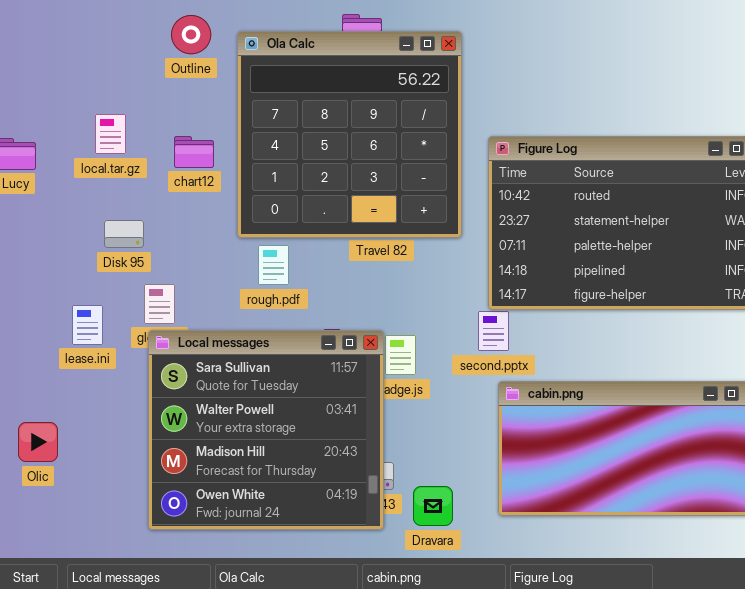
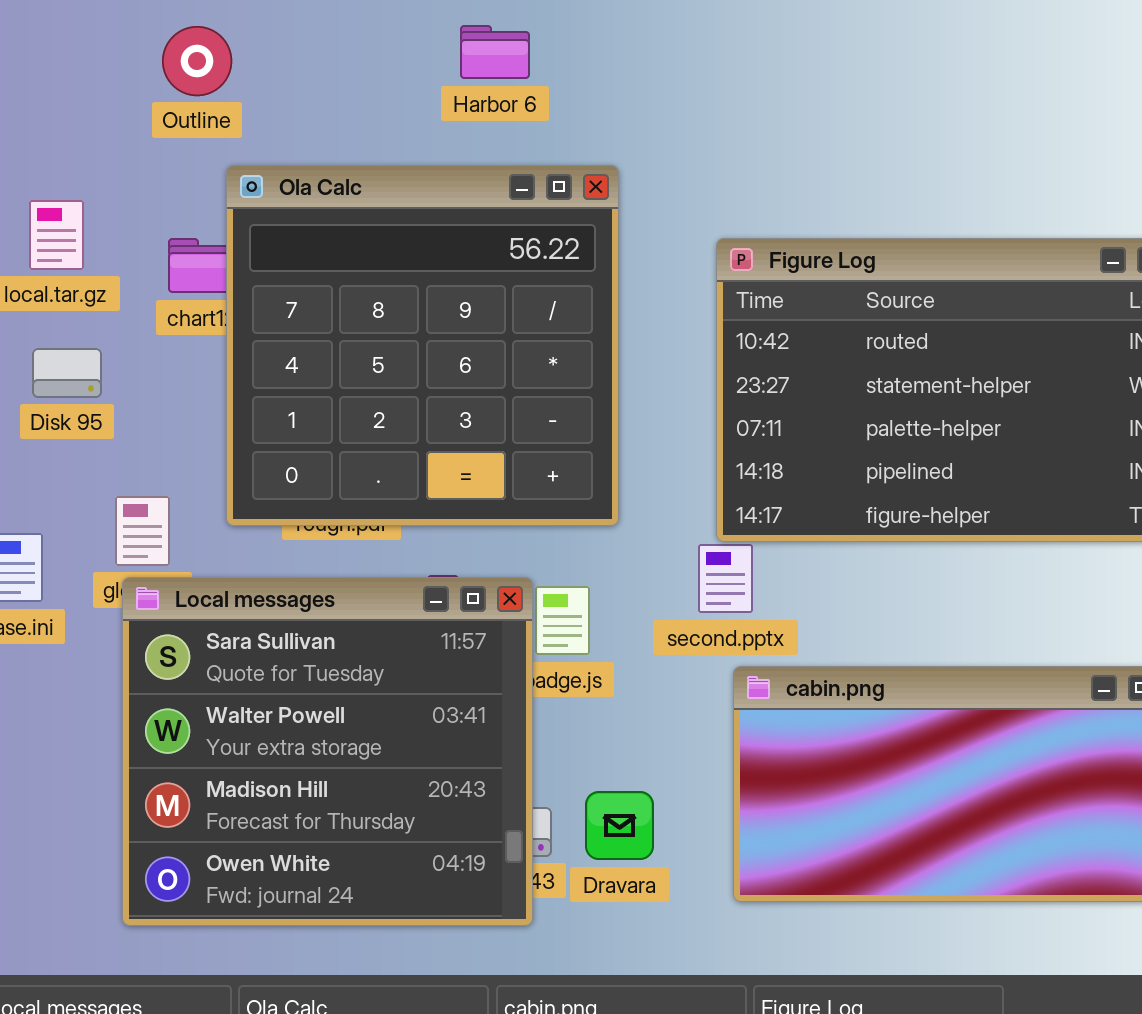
Ola Calc: [237,31,462,238] -> [226,165,619,526], moved
Disk 95: [104,220,144,248] -> [32,348,102,398], moved
Dravara: [413,486,453,526] -> [585,791,654,860], moved

